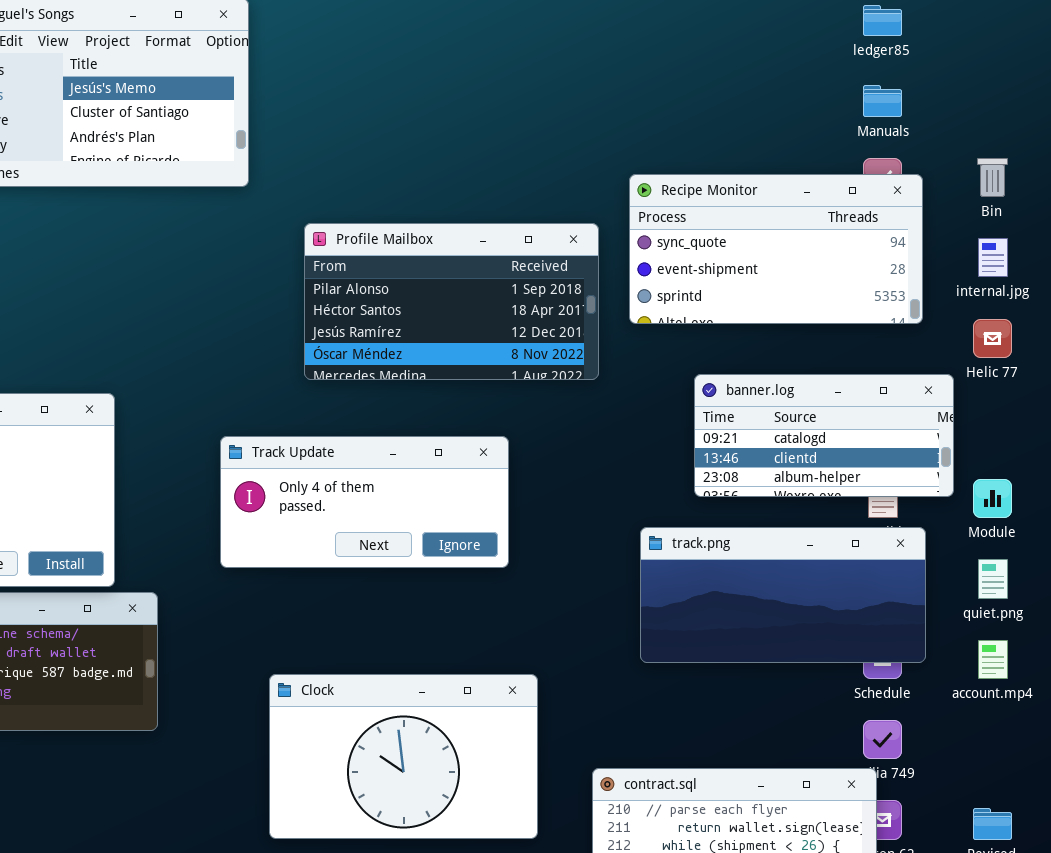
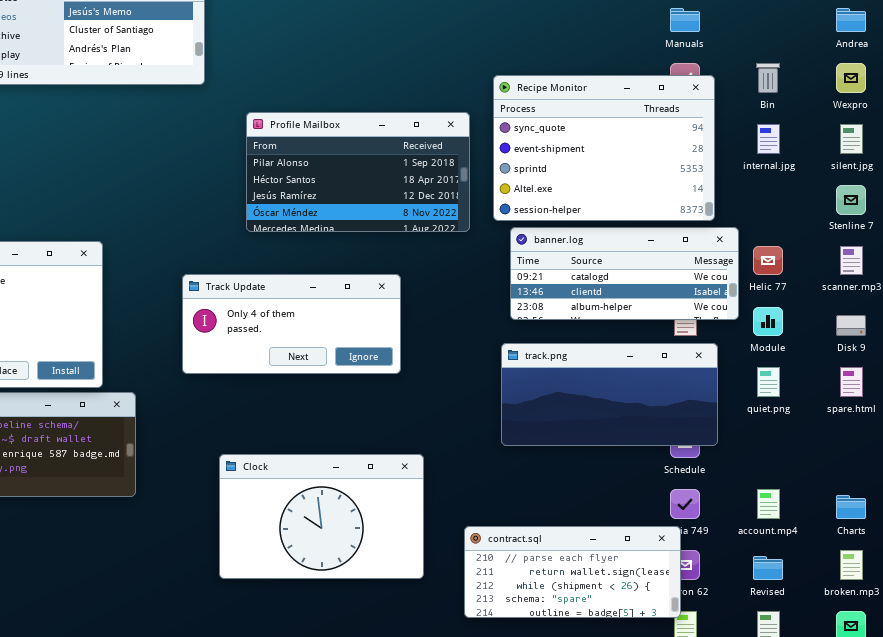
Recipe Monitor: [629,174,923,324] -> [493,75,715,221], resized
Helic 77: [973,319,1012,358] -> [753,246,783,275], moved
banner.log: [694,374,954,497] -> [510,227,739,320], resized
account.mp4: [978,640,1008,679] -> [757,489,780,519], moved

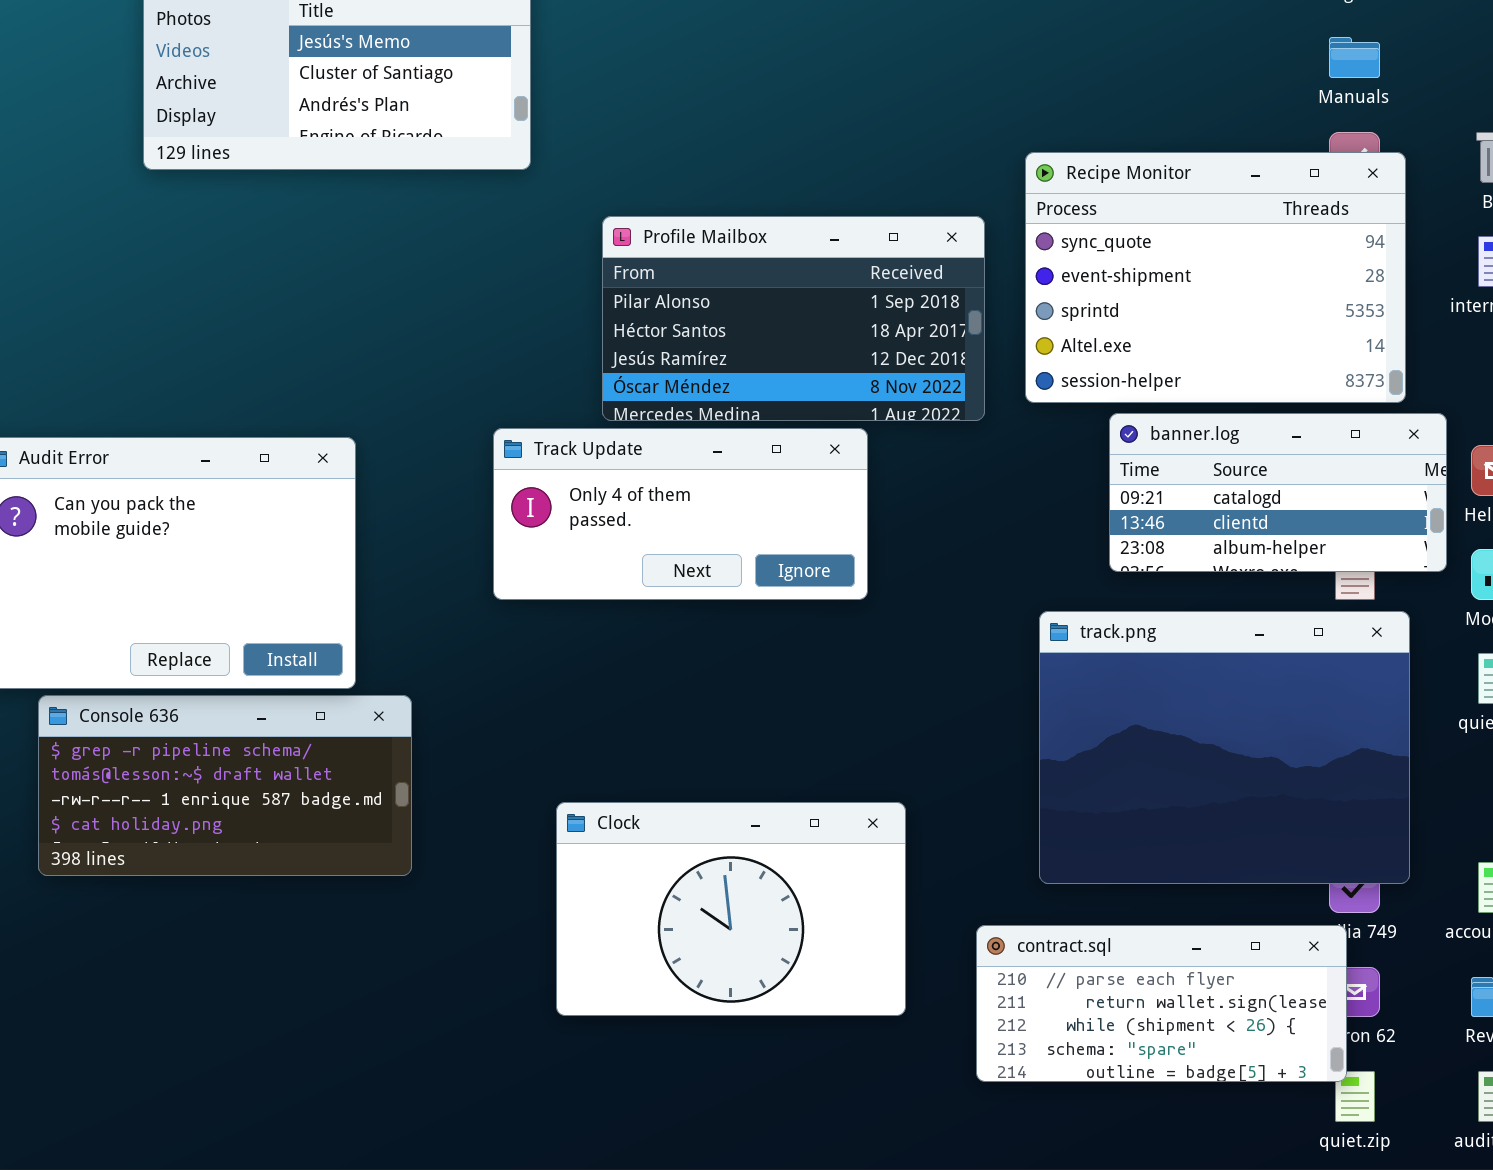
banner.log: [510,227,739,320] -> [1109,413,1447,572], resized
Track Update: [182,274,401,374] -> [493,428,868,600], moved
track.png: [501,343,718,446] -> [1039,611,1410,884], resized

